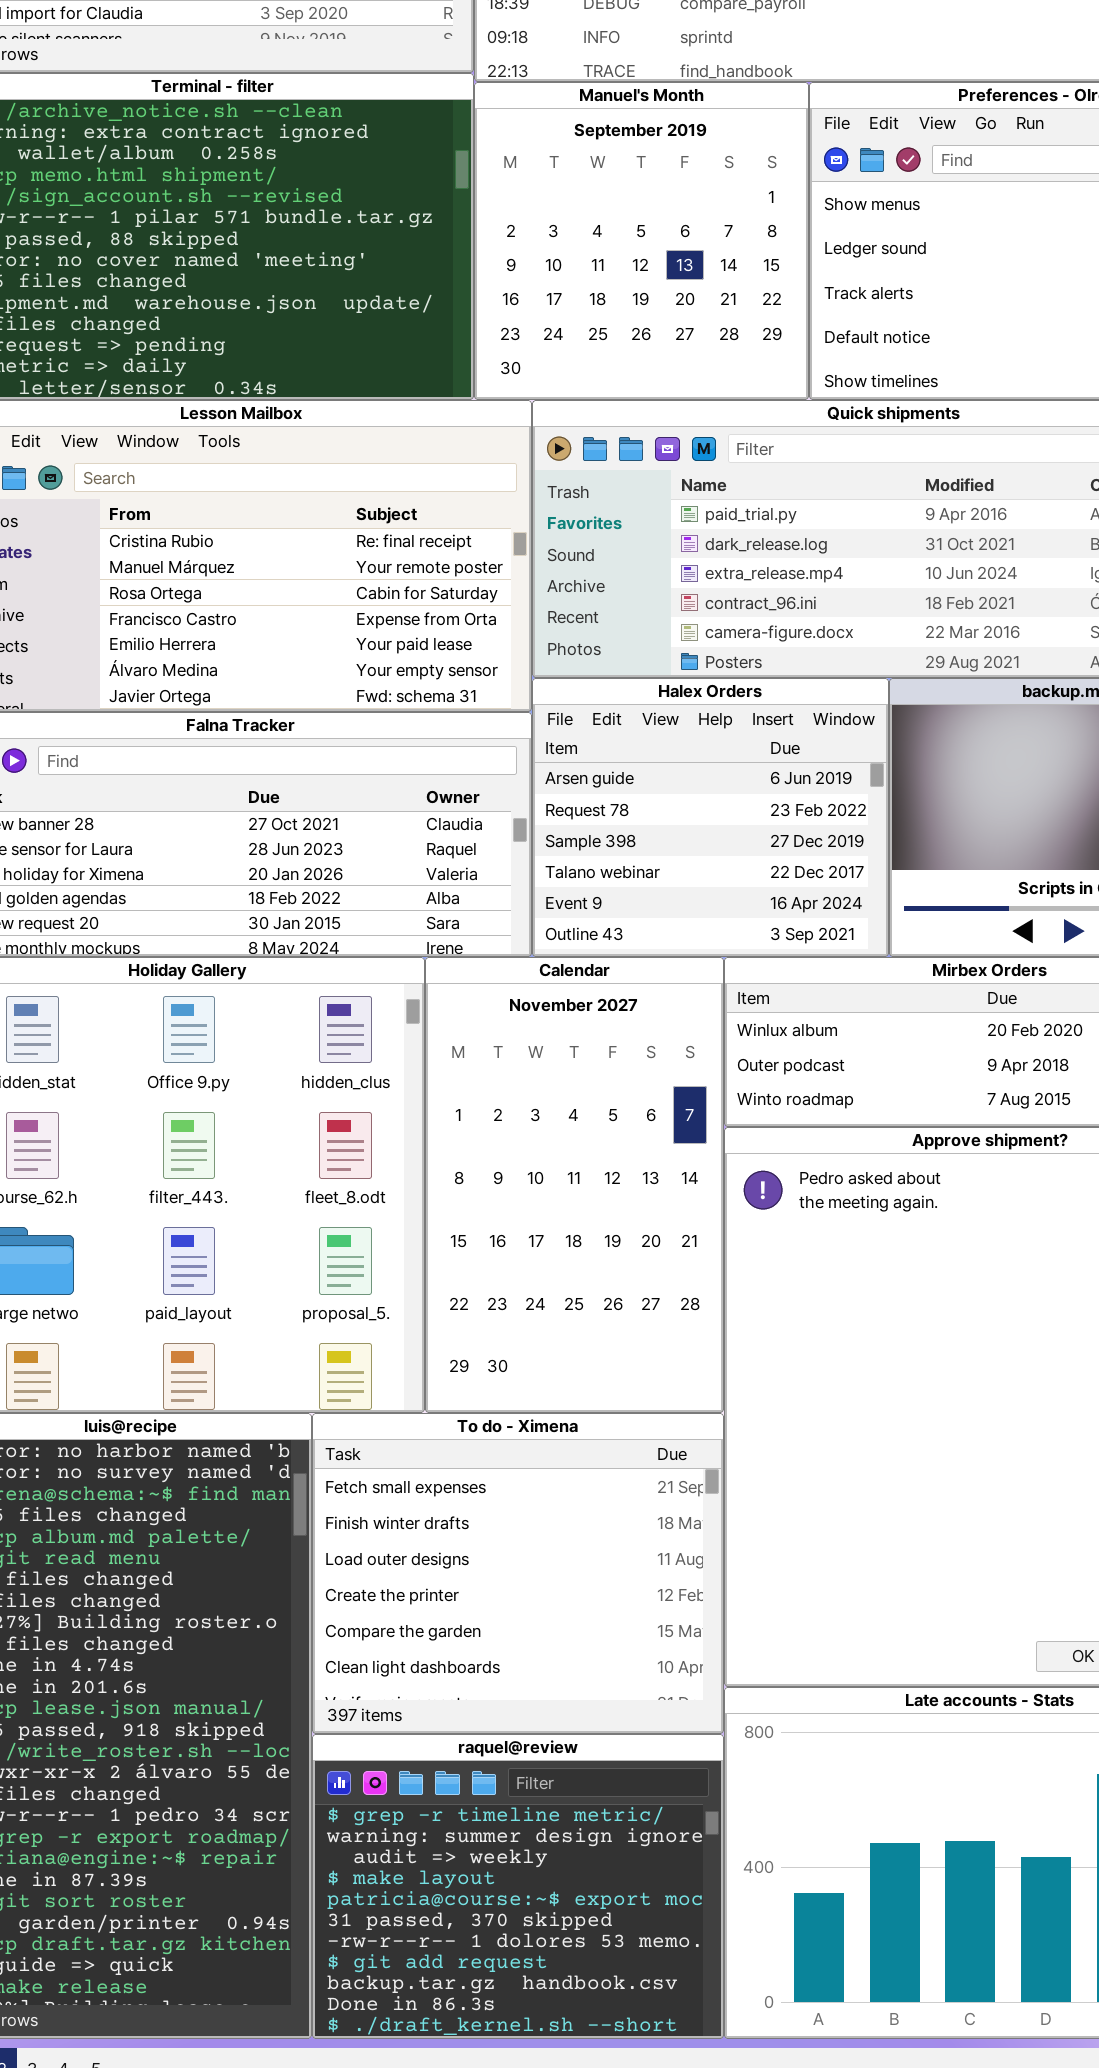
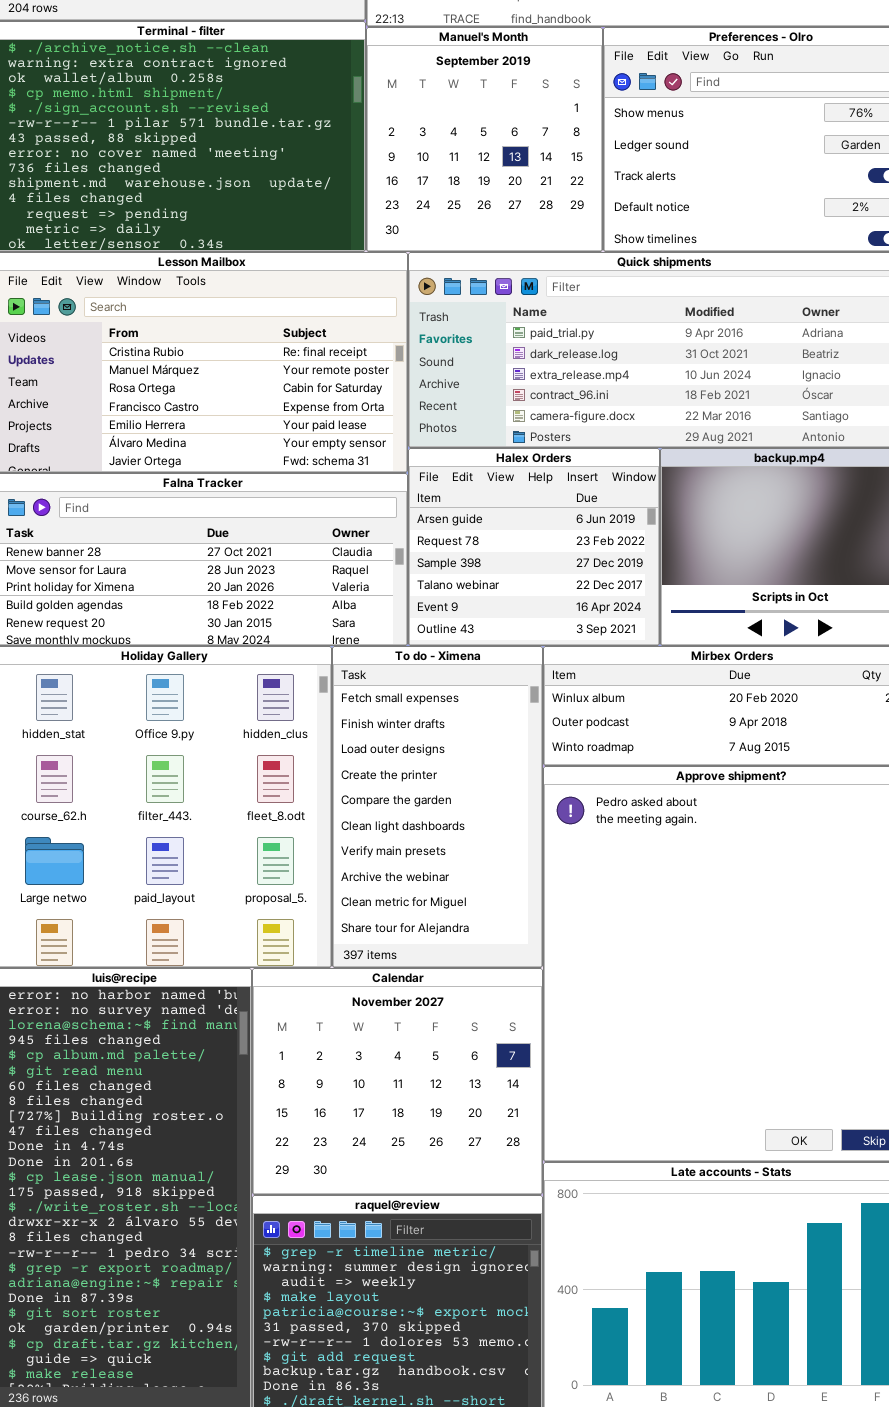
Calendar: [425,957,724,1413] -> [252,968,543,1195], moved, resized
To do - Ximena: [312,1413,724,1734] -> [332,646,543,968], moved, resized

